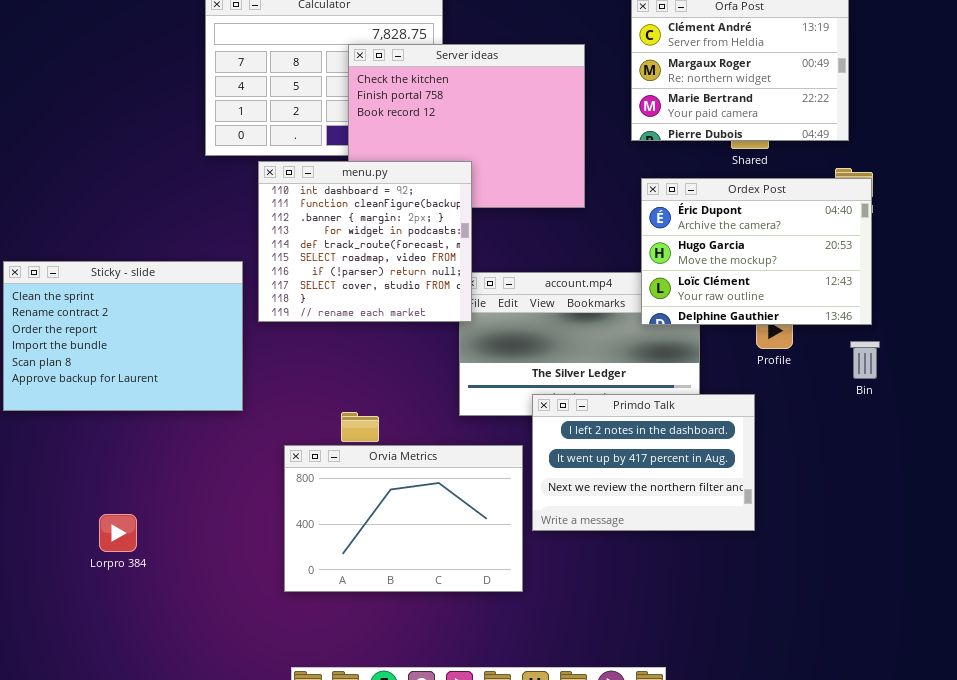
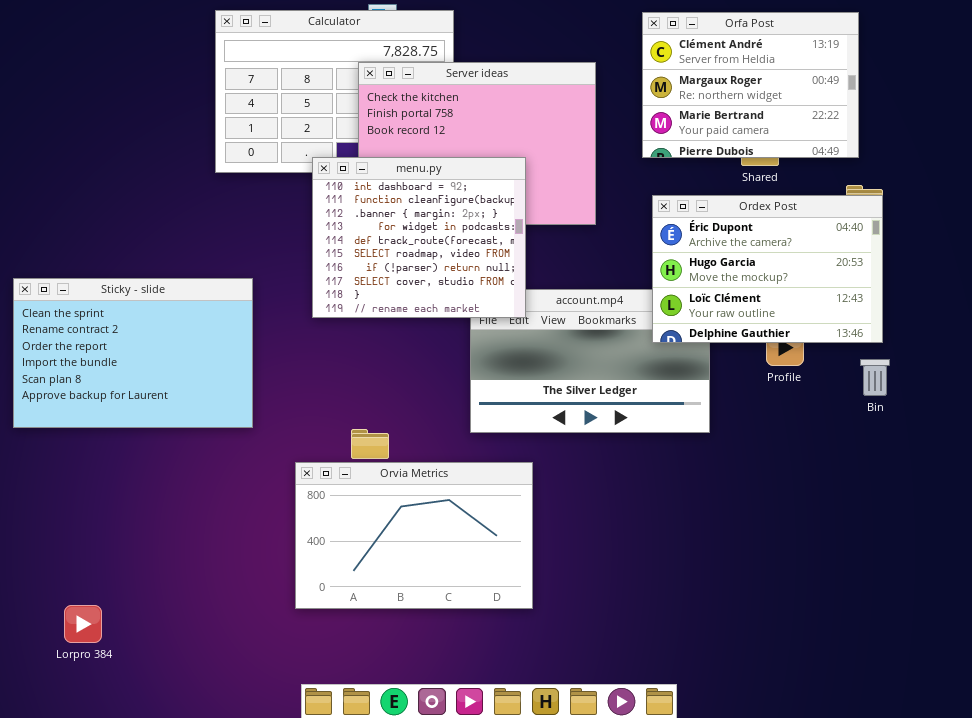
menu.py: [258,161,472,322] -> [312,157,526,318], moved
Primdo Talk: [532,394,755,531] -> none, closed
Lorpro 384: [99,514,137,552] -> [64,605,102,643], moved

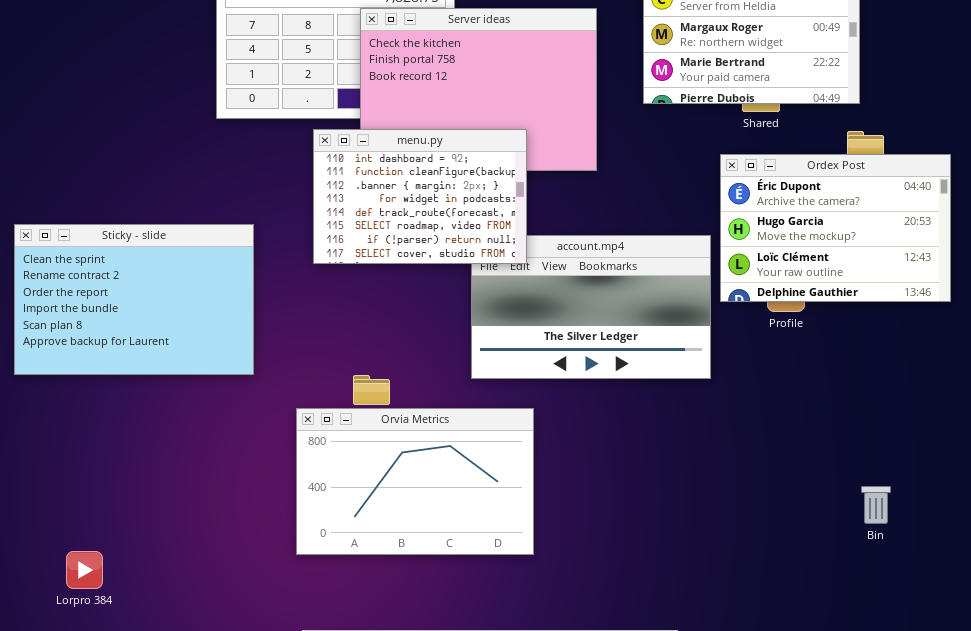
menu.py: [312,157,526,318] -> [313,129,527,264], resized
Ordex Post: [652,195,883,343] -> [720,154,951,302], moved
Bin: [860,359,890,396] -> [861,486,891,524], moved

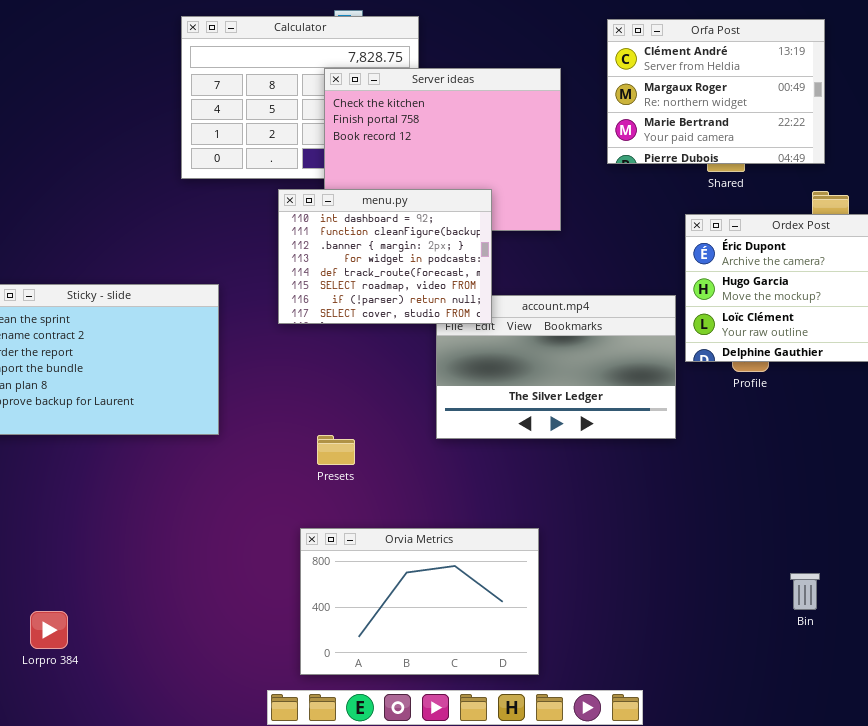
Orvia Metrics: [296,408,534,555] -> [300,528,539,675], moved
Bin: [861,486,891,524] -> [790,573,820,610], moved

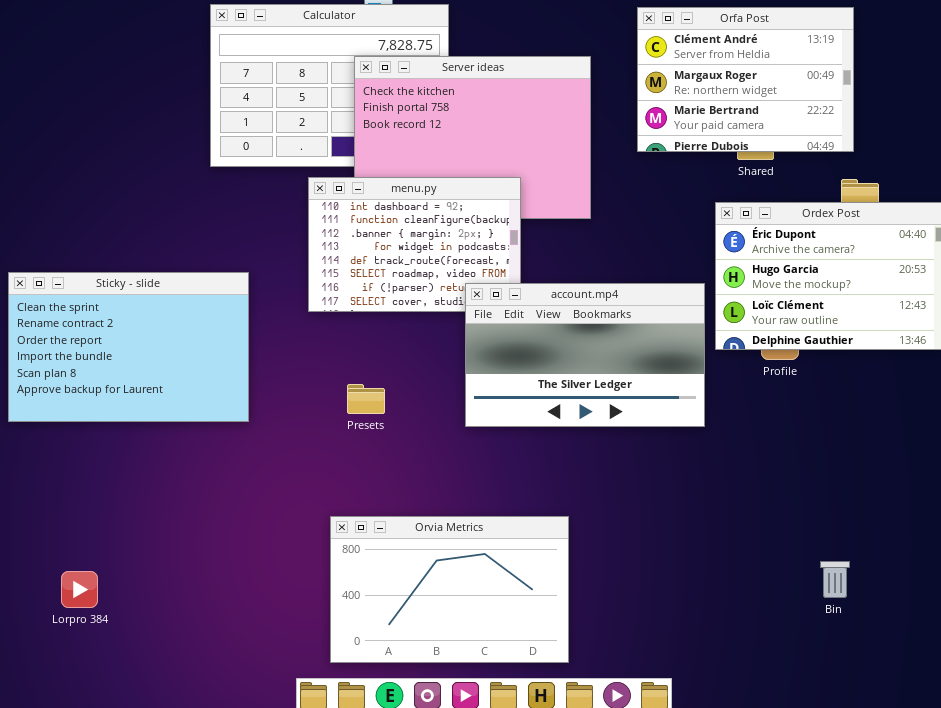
account.mp4: [436,295,676,439] -> [465,283,705,427], raised
Presets: [317,435,355,465] -> [347,384,385,414], moved
Lorpro 384: [30,611,68,649] -> [61,571,98,608], moved

